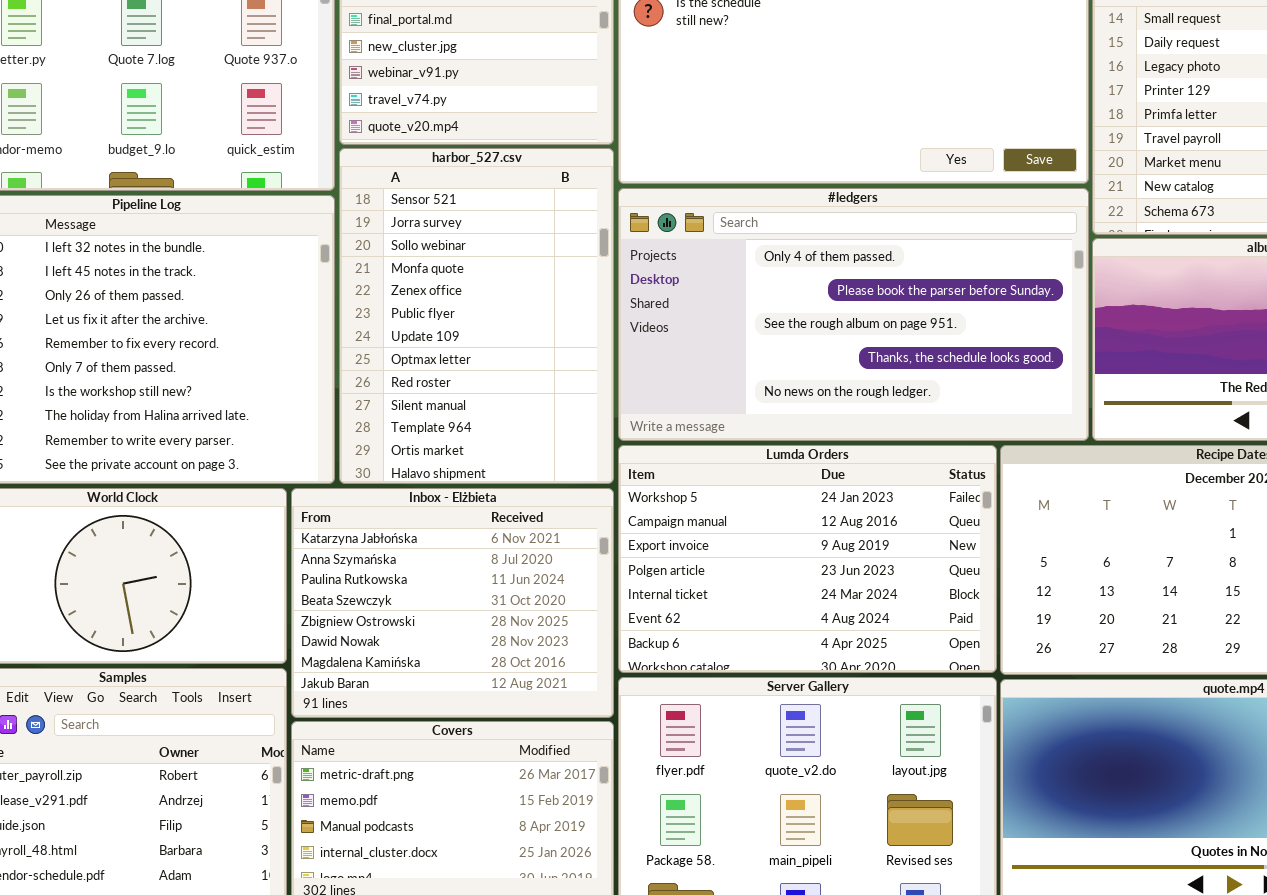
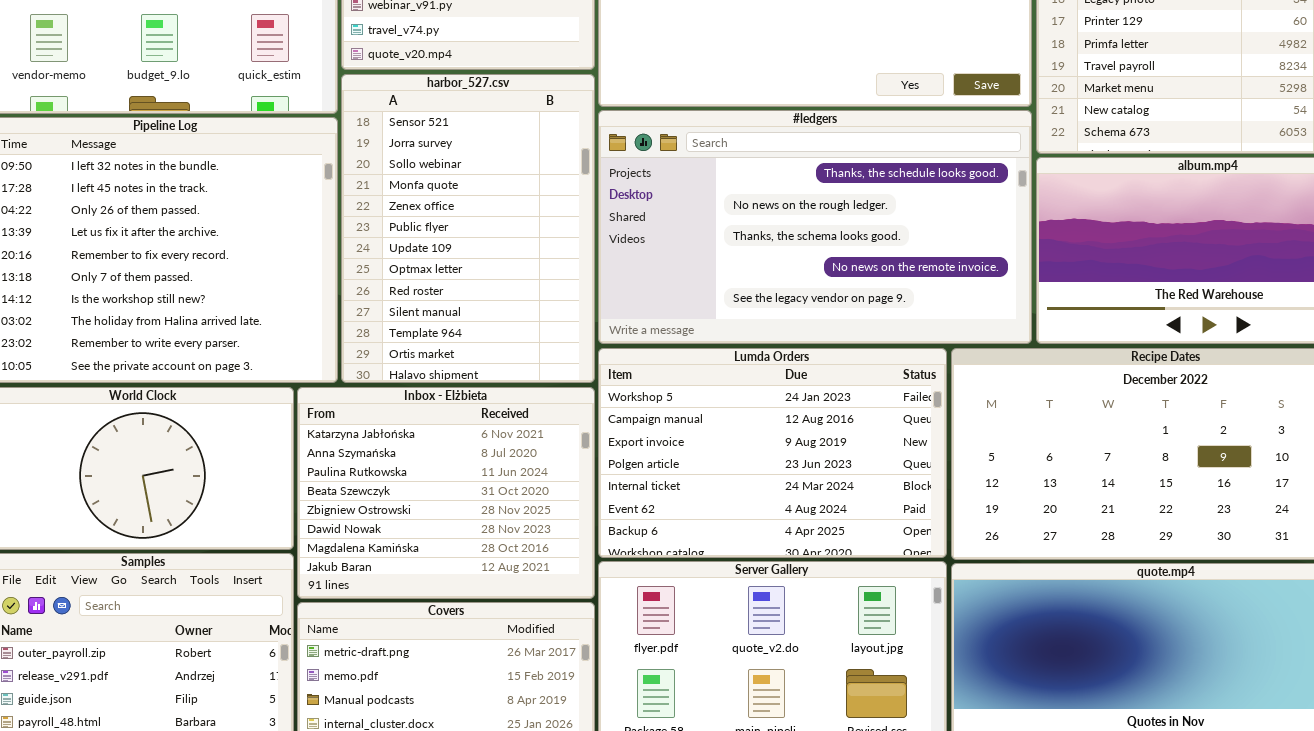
#ledgers: [618,188,1089,441] -> [598,110,1032,344], scrolled down 3 rows

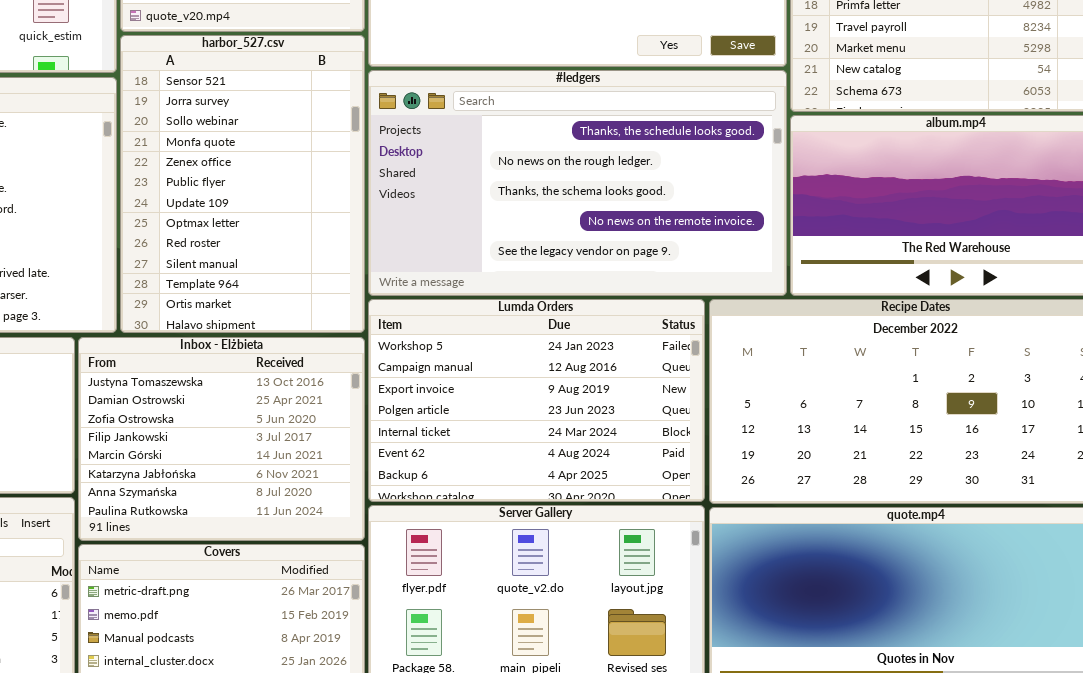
Inbox - Elżbieta: [297,387,595,599] -> [78,337,365,541], scrolled up 5 rows

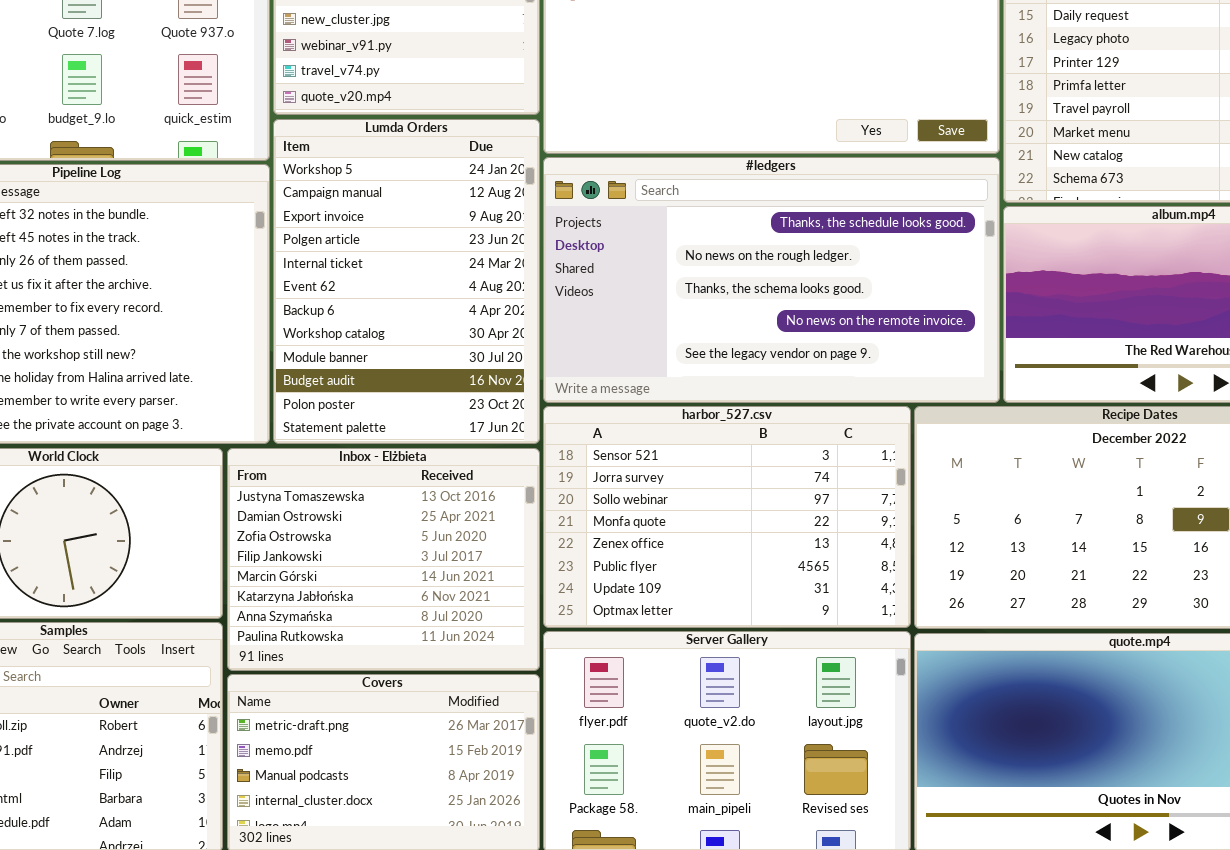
harbor_527.csv: [120,35,365,333] -> [543,406,911,628], moved, resized
Lumda Orders: [368,299,705,502] -> [273,119,540,444], moved, resized

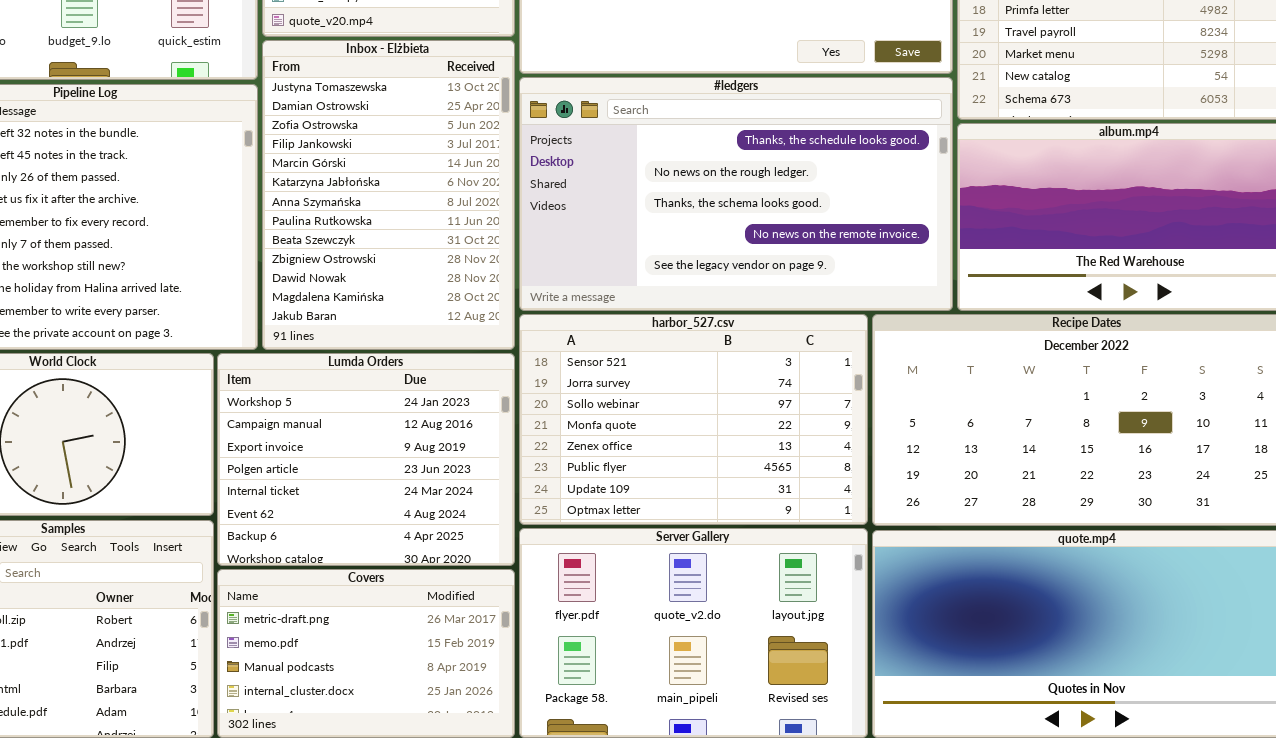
Lumda Orders: [273,119,540,444] -> [217,353,515,566], moved, resized
Inbox - Elżbieta: [227,448,540,671] -> [262,40,515,350], moved, resized

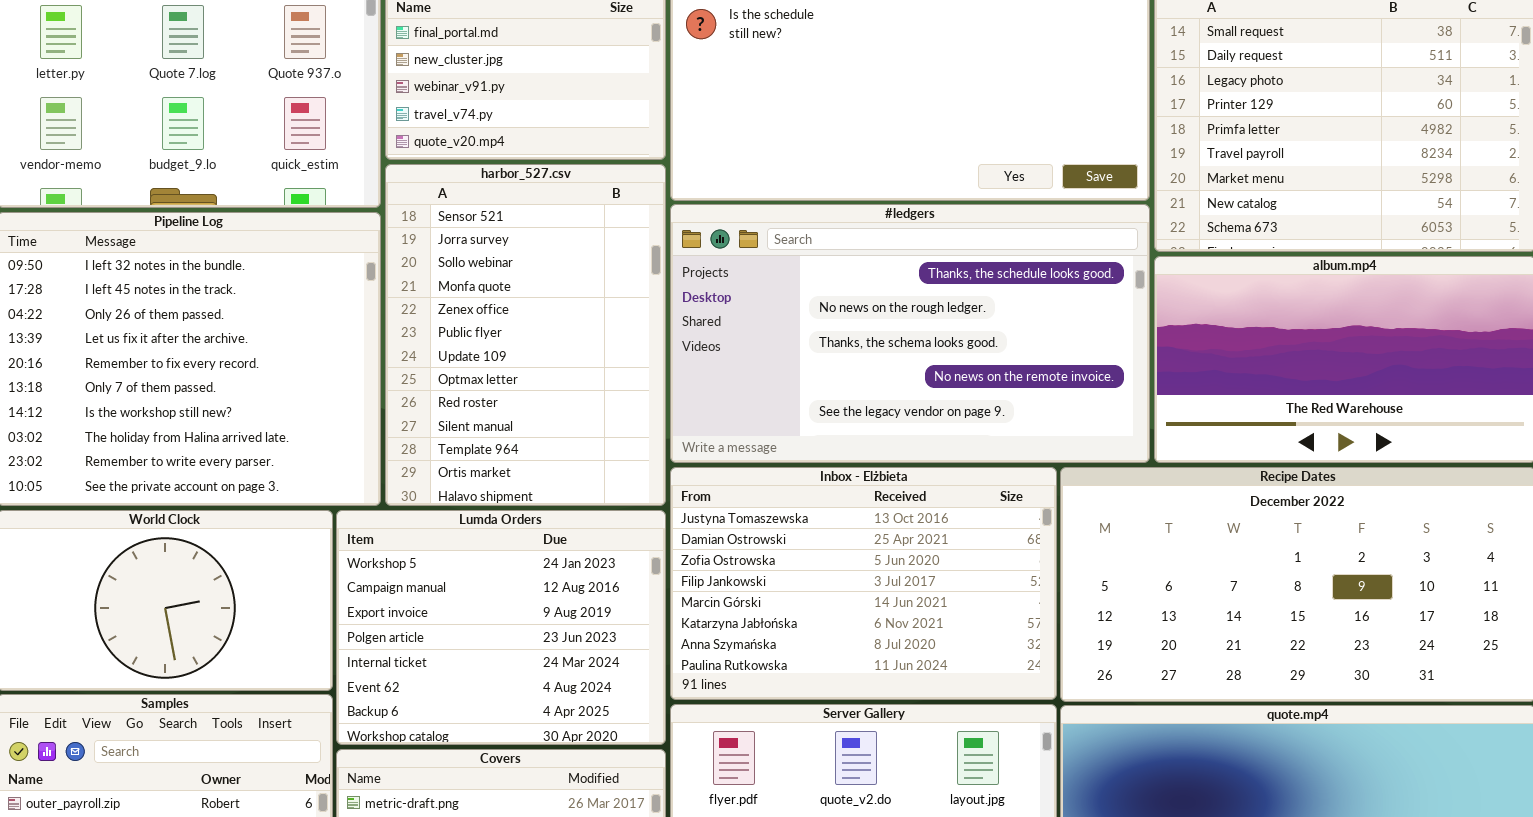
Inbox - Elżbieta: [262,40,515,350] -> [670,467,1057,700], moved, resized
harbor_527.csv: [519,314,868,525] -> [385,164,666,506], moved, resized

